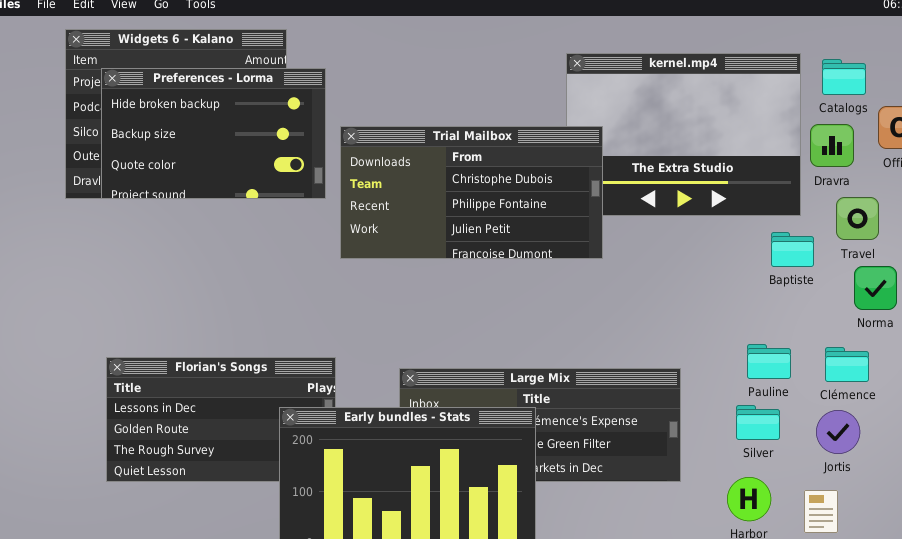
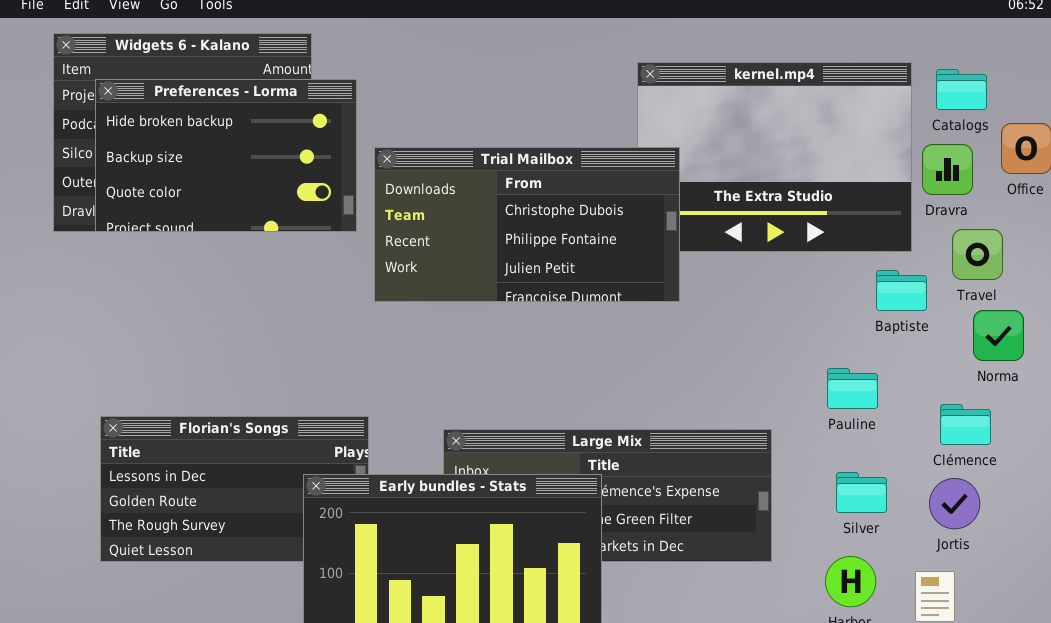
Pauline: [747,344,791,379] -> [827,368,878,409], moved

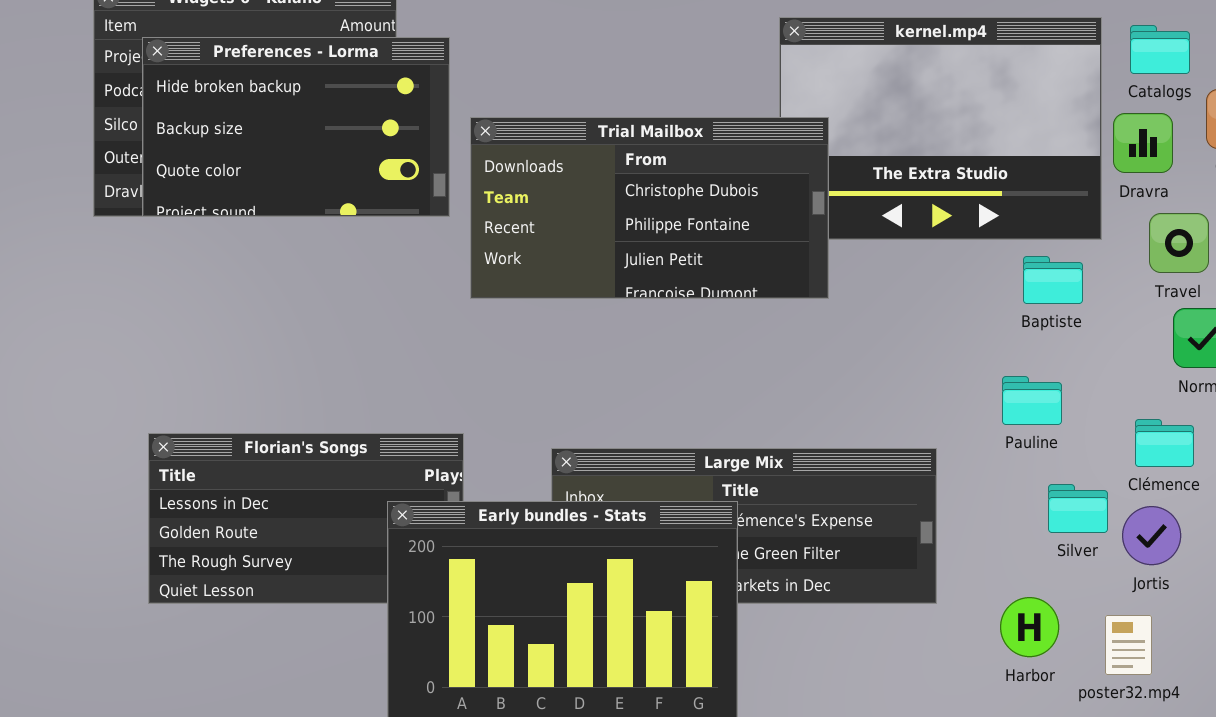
Baptiste: [876,270,927,311] -> [1023,256,1083,304], moved
Silver: [836,472,887,513] -> [1048,484,1108,533], moved

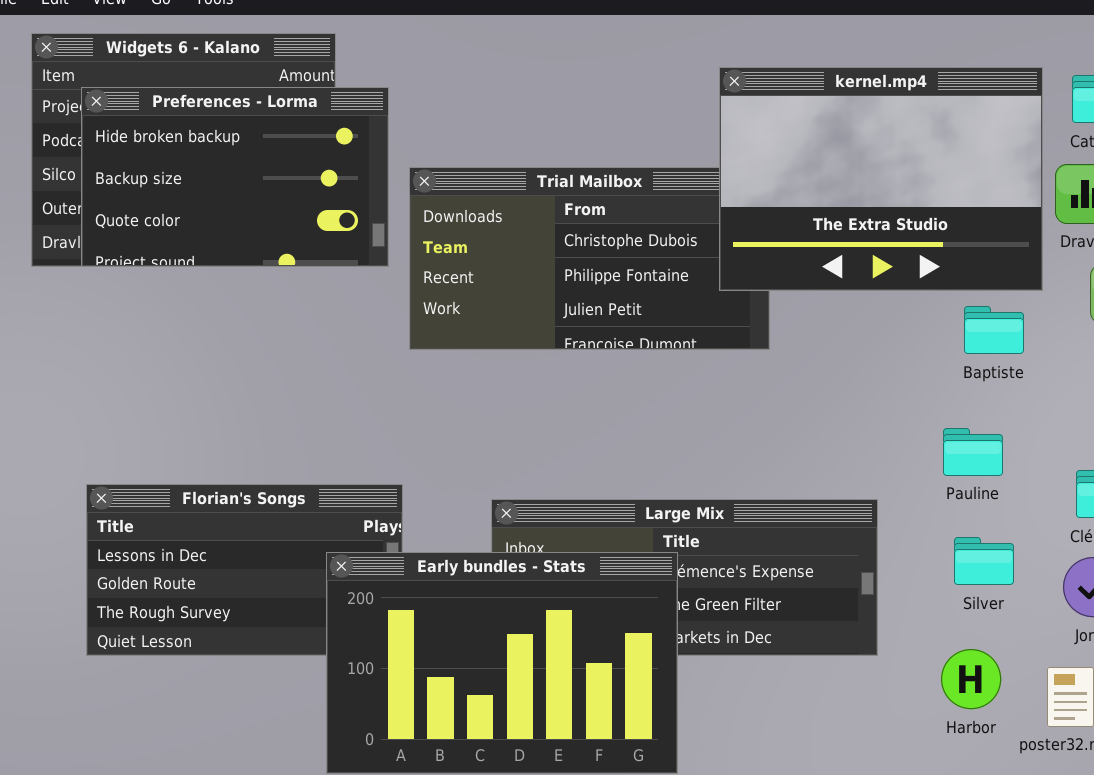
kernel.mp4: [779,17,1102,240] -> [719,67,1043,291], raised
Silver: [1048,484,1108,533] -> [954,537,1014,585], moved

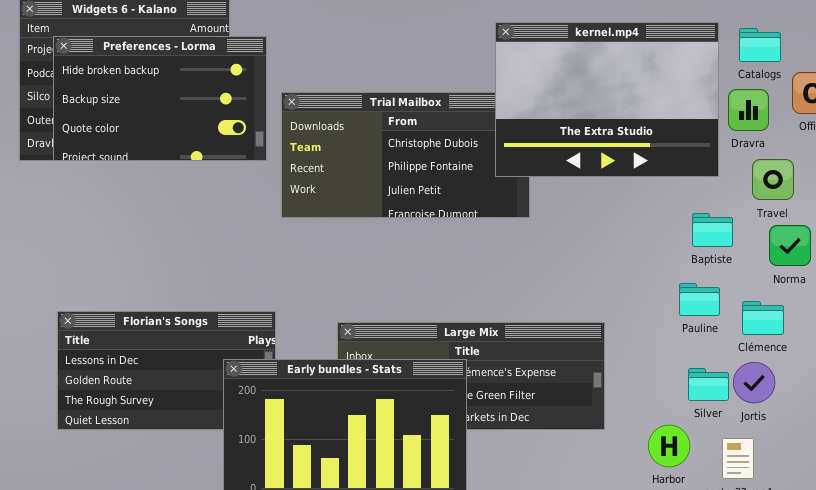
Baptiste: [964,306,1024,354] -> [692,213,733,247], moved
Pauline: [943,428,1003,476] -> [679,283,720,316], moved
Silver: [954,537,1014,585] -> [688,368,729,401], moved

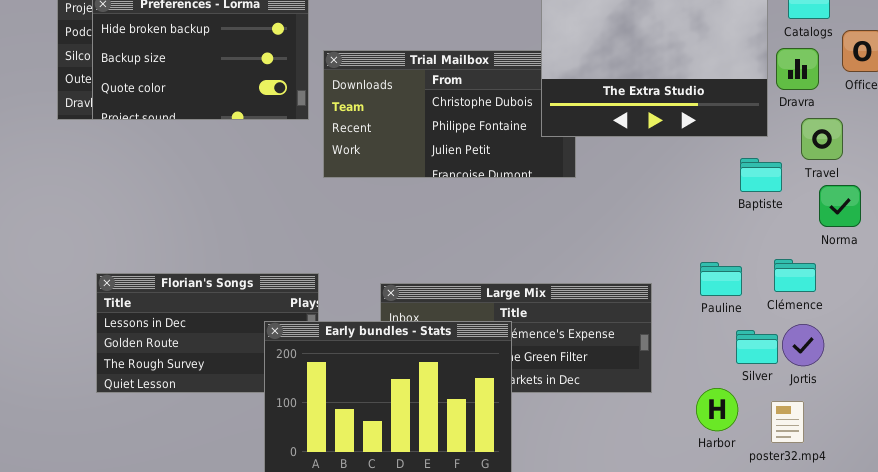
Baptiste: [692,213,733,247] -> [740,158,782,192], moved
Pauline: [679,283,720,316] -> [700,262,742,296], moved
Clémence: [742,301,784,335] -> [774,259,816,292], moved

